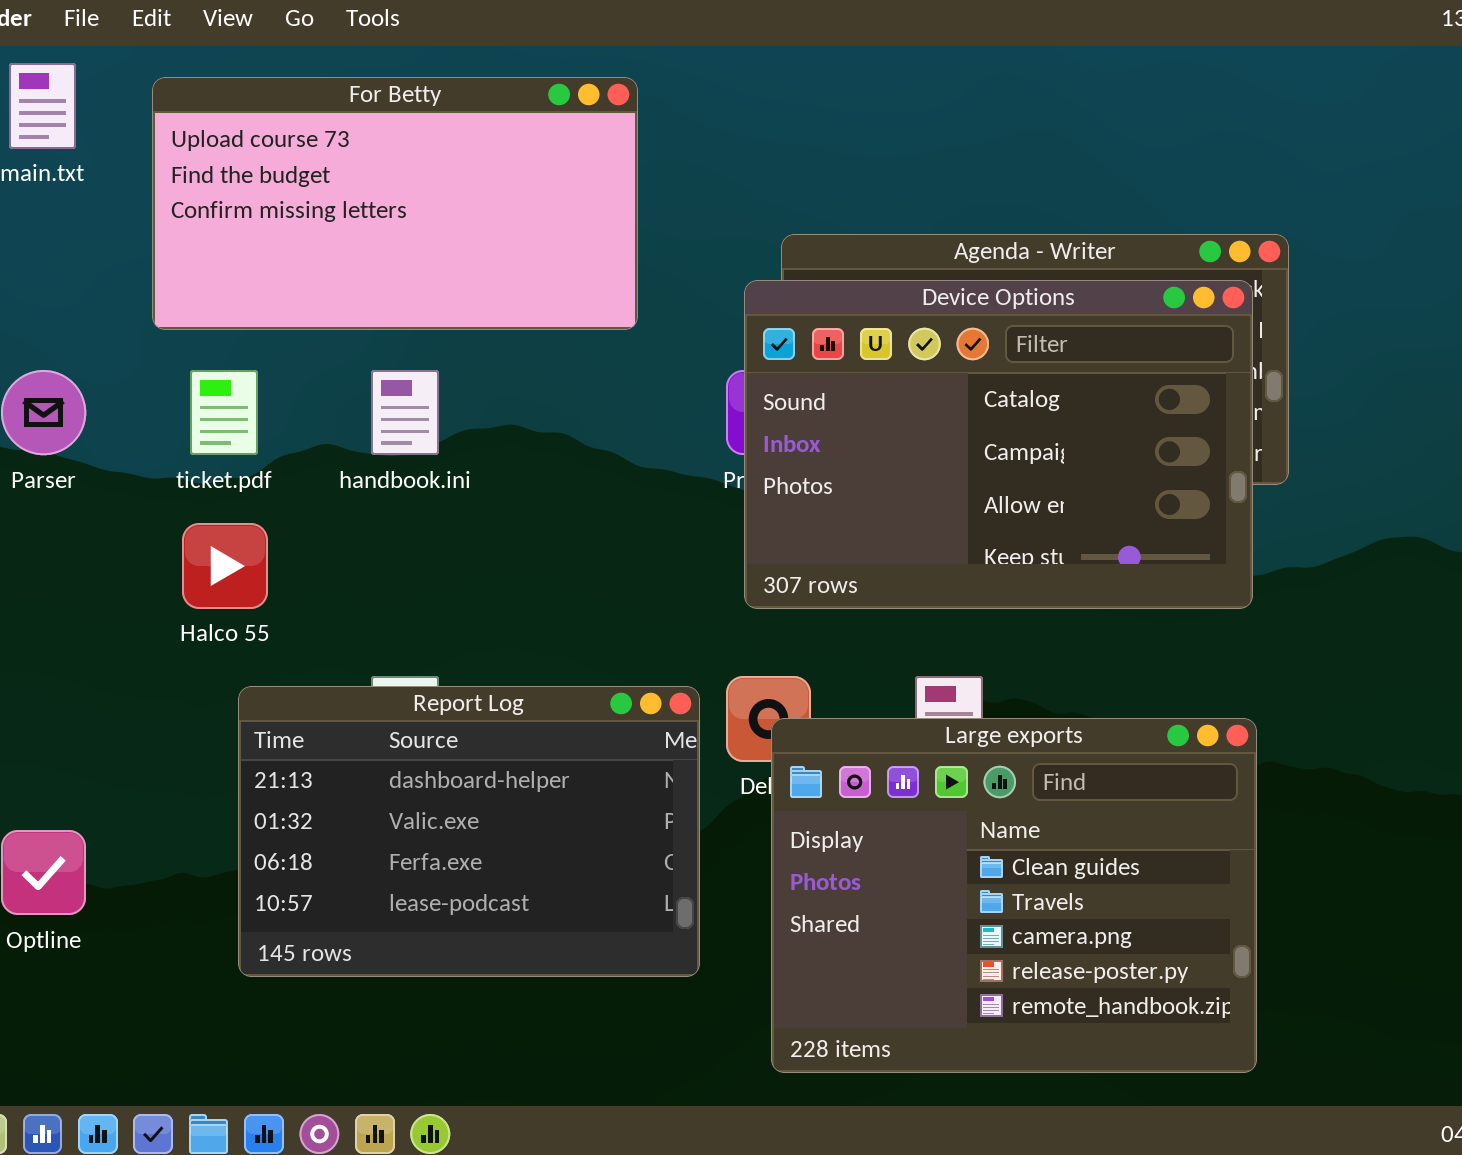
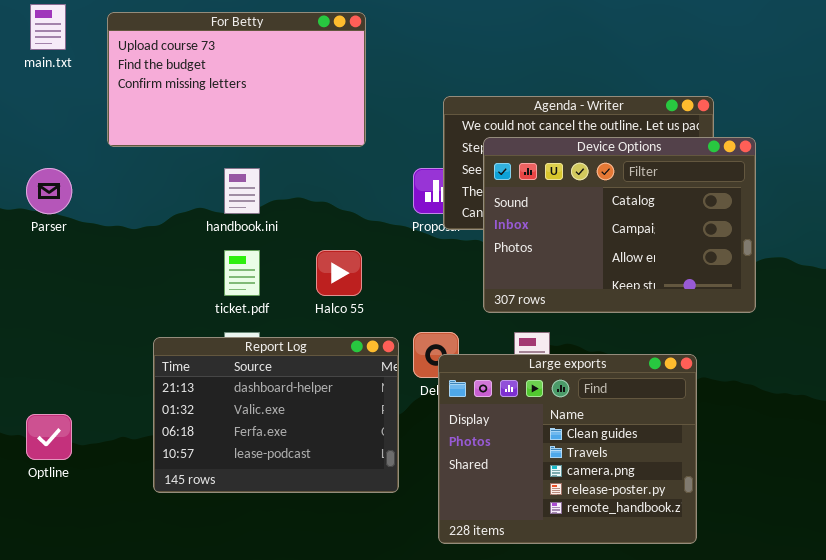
Device Options: [744,280,1253,609] -> [483,137,756,313], moved
ticket.pdf: [190,370,258,455] -> [224,250,260,296], moved
Halco 55: [182,523,268,609] -> [316,250,362,296], moved

